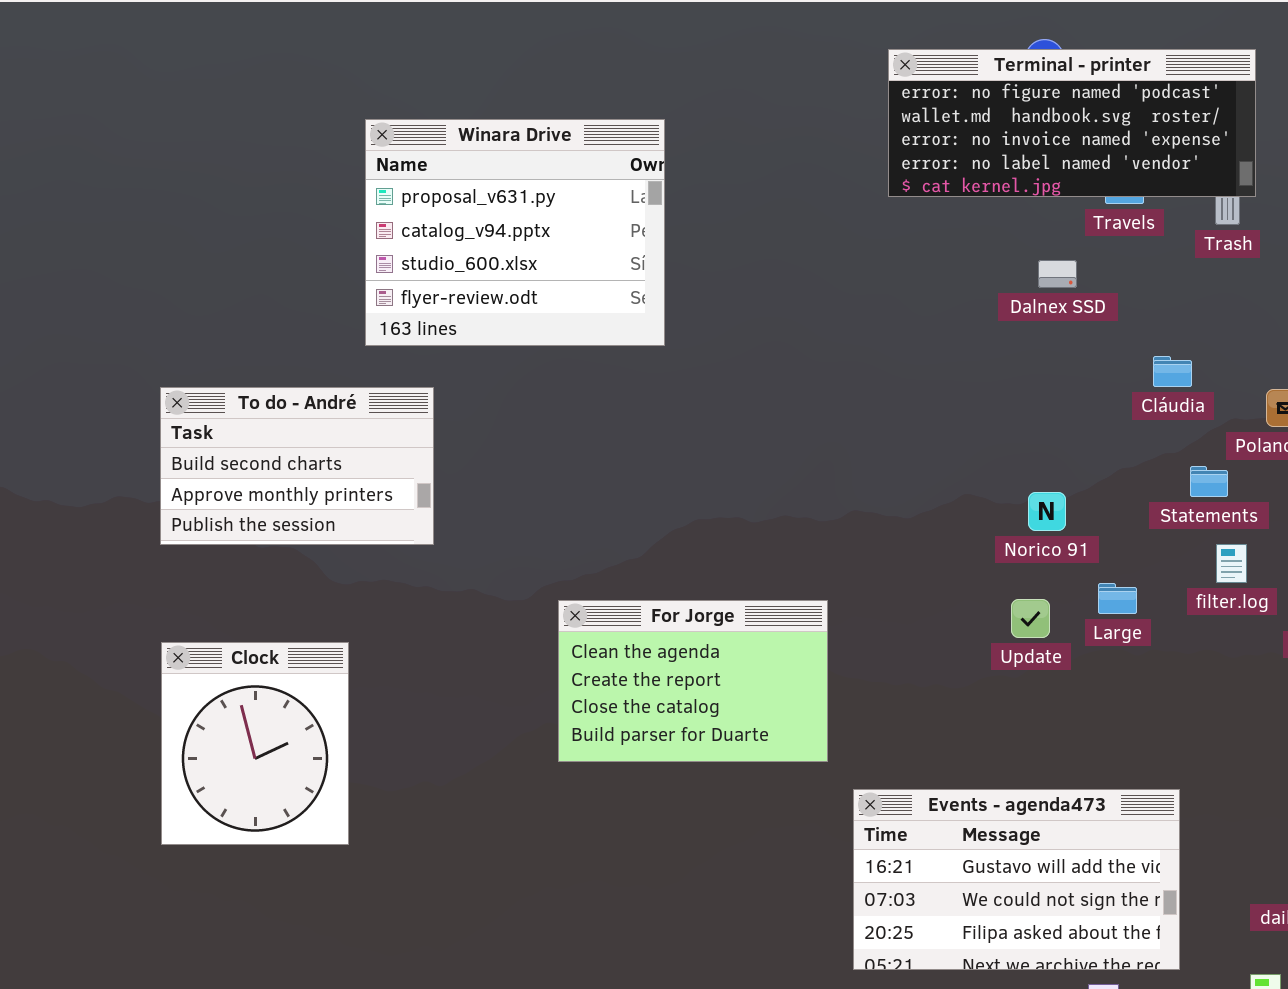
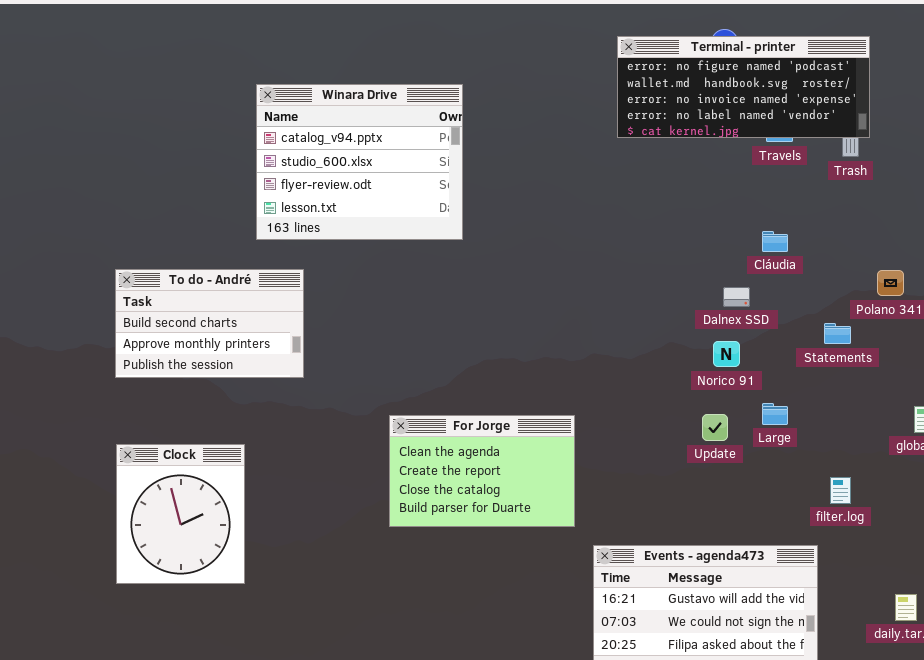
Winara Drive: [365,119,665,346] -> [256,84,463,240], scrolled down 1 row
Dalnex SSD: [1038,260,1077,288] -> [723,287,750,307], moved
Cláudia: [1153,356,1192,387] -> [762,231,788,252], moved
filter.log: [1216,544,1247,583] -> [830,477,851,504], moved

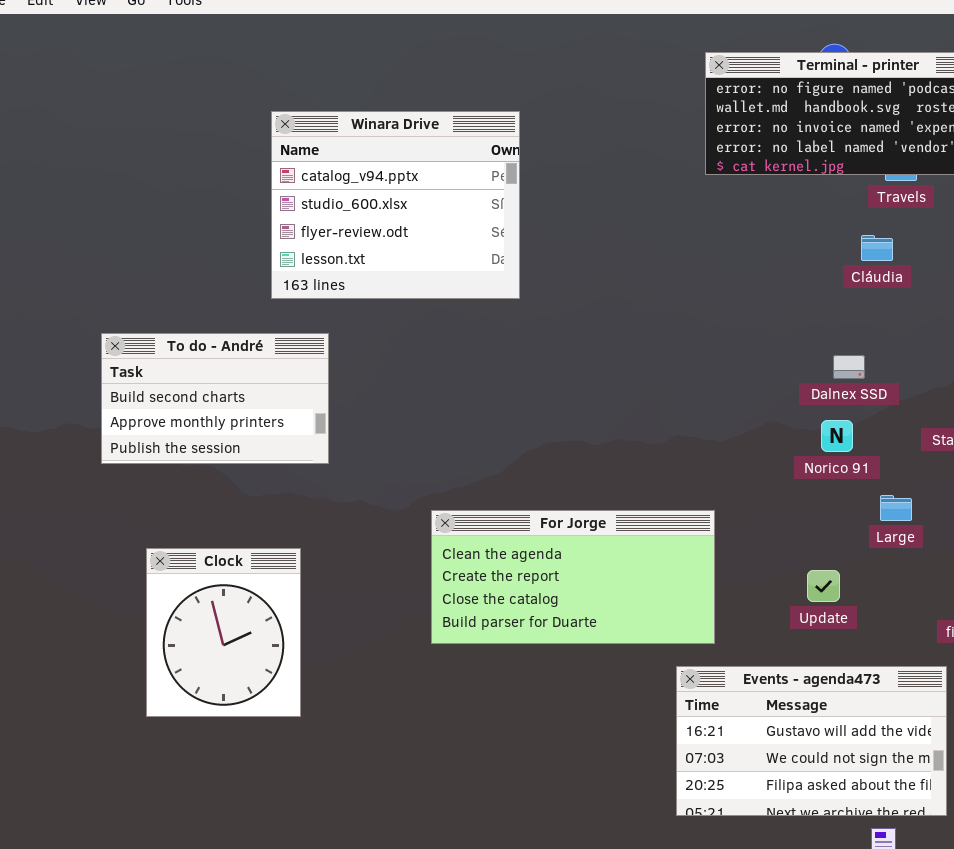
Cláudia: [762,231,788,252] -> [861,235,893,261], moved
Update: [702,414,728,441] -> [807,570,840,602], moved
For Jorge: [389,415,575,527] -> [431,510,715,644], resized
Clock: [116,444,245,584] -> [146,548,301,717], moved

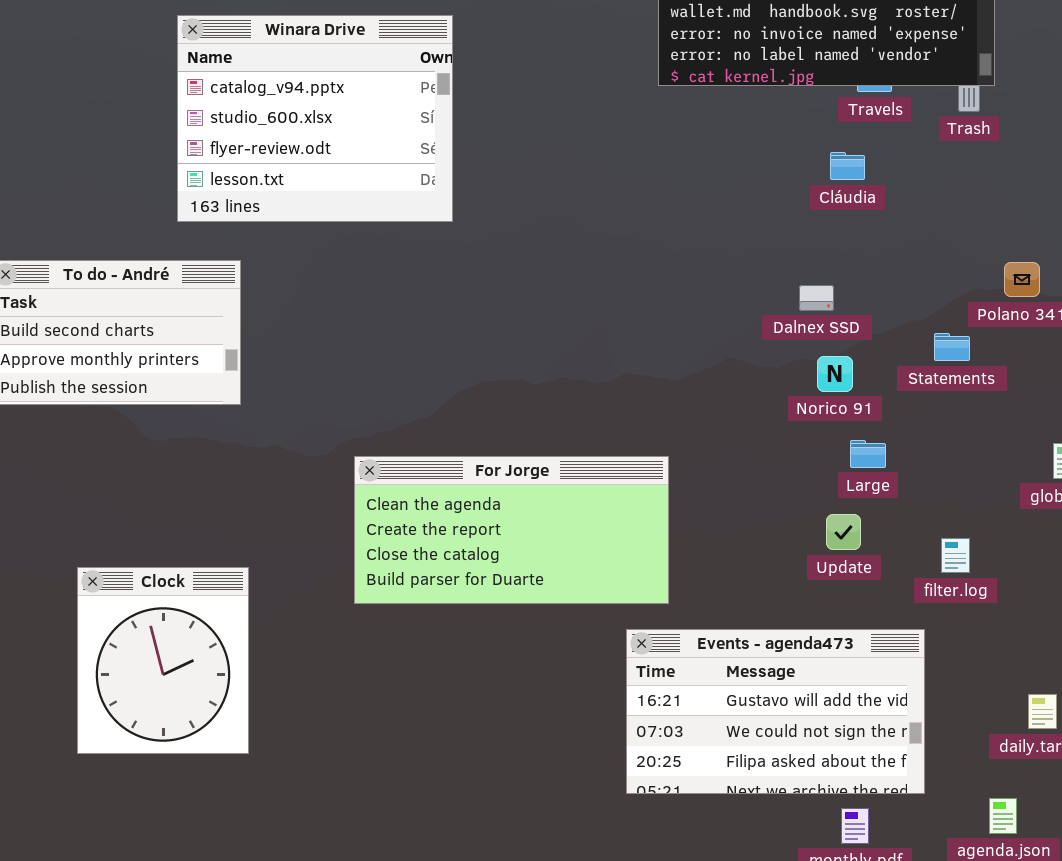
Norico 91: [821,420,853,452] -> [817,356,853,392], moved
Clock: [146,548,301,717] -> [77,567,249,754], moved
Update: [807,570,840,602] -> [826,514,861,550], moved

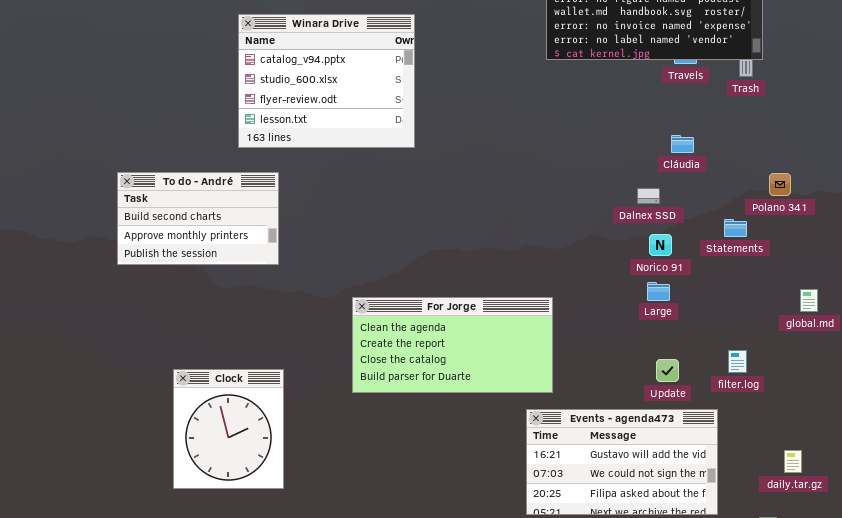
Cláudia: [830,152,865,180] -> [671,135,694,153], moved
Large: [850,440,886,468] -> [647,282,670,301], moved
Update: [826,514,861,550] -> [656,359,679,382], moved

